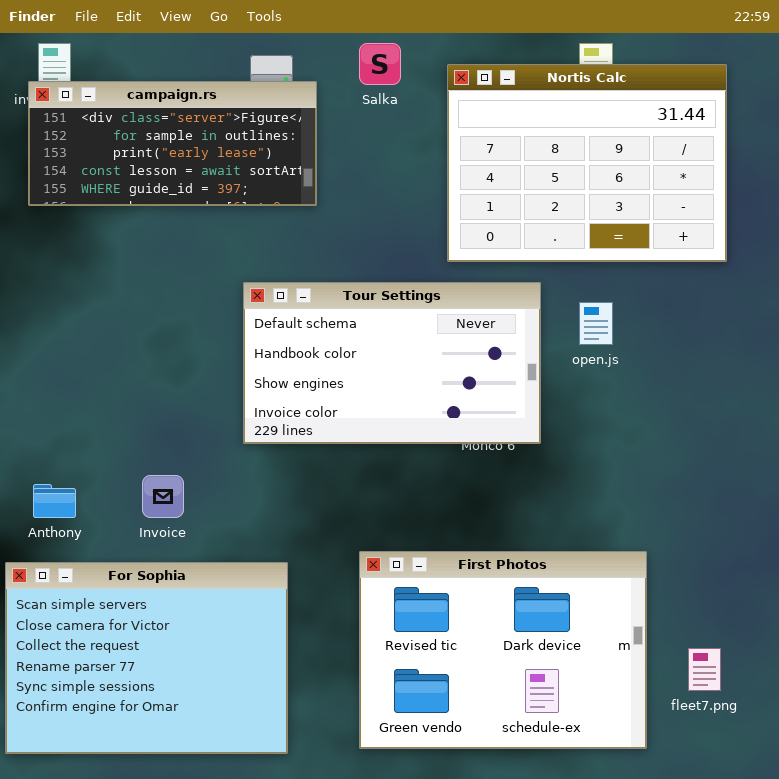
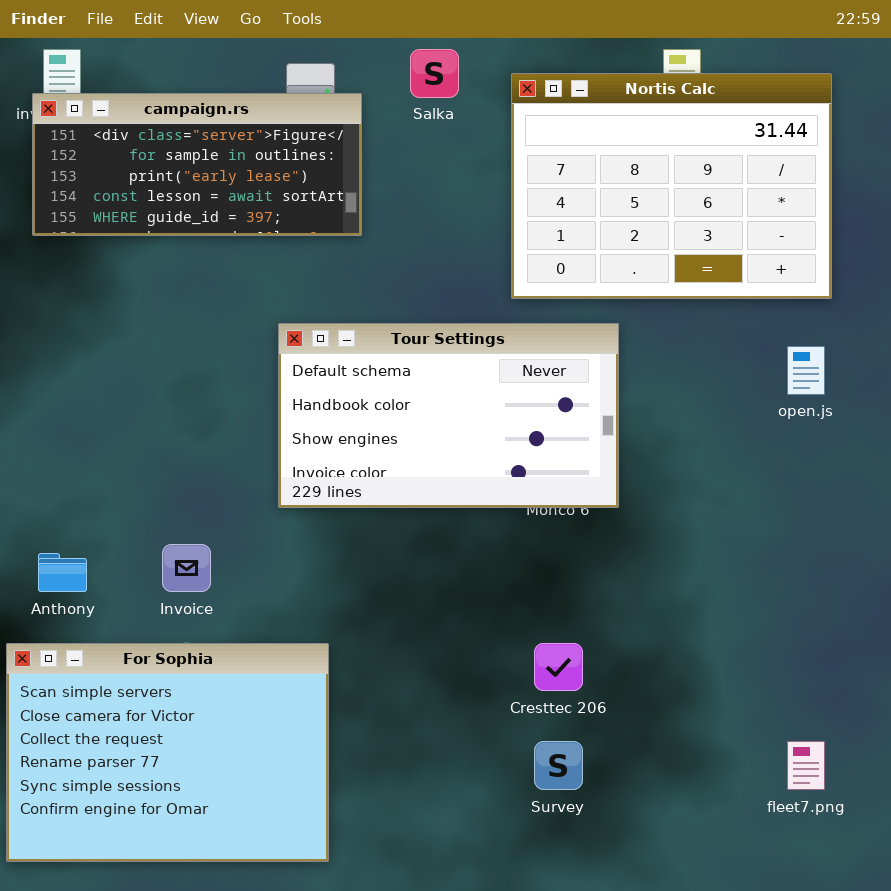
open.js: [579,302,613,345] -> [787,346,825,395], moved
First Photos: [359,551,647,749] -> none, closed

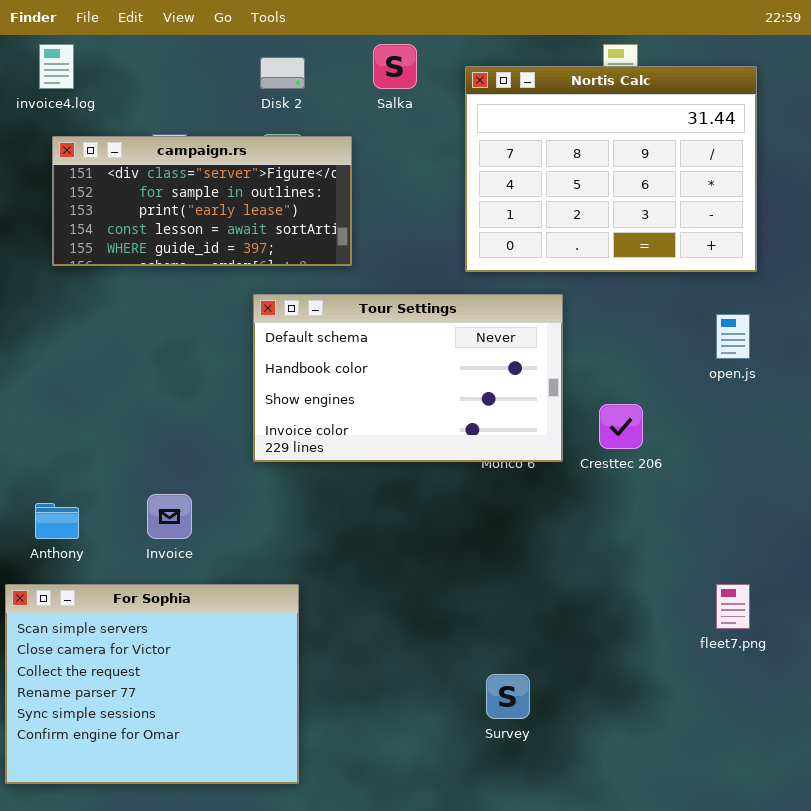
campaign.rs: [32,93,362,236] -> [52,136,352,266], moved
Cresttec 206: [534,643,583,691] -> [599,404,643,449], moved
fleet7.png: [787,741,825,790] -> [716,584,750,629], moved

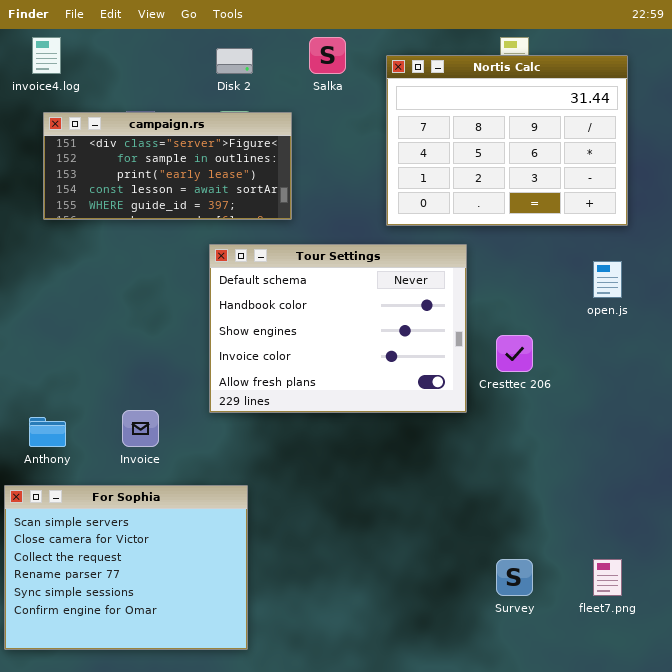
Tour Settings: [253,294,563,462] -> [209,244,467,413], resized
fleet7.png: [716,584,750,629] -> [593,559,622,596], moved
Survey: [486,674,530,719] -> [496,559,533,596], moved

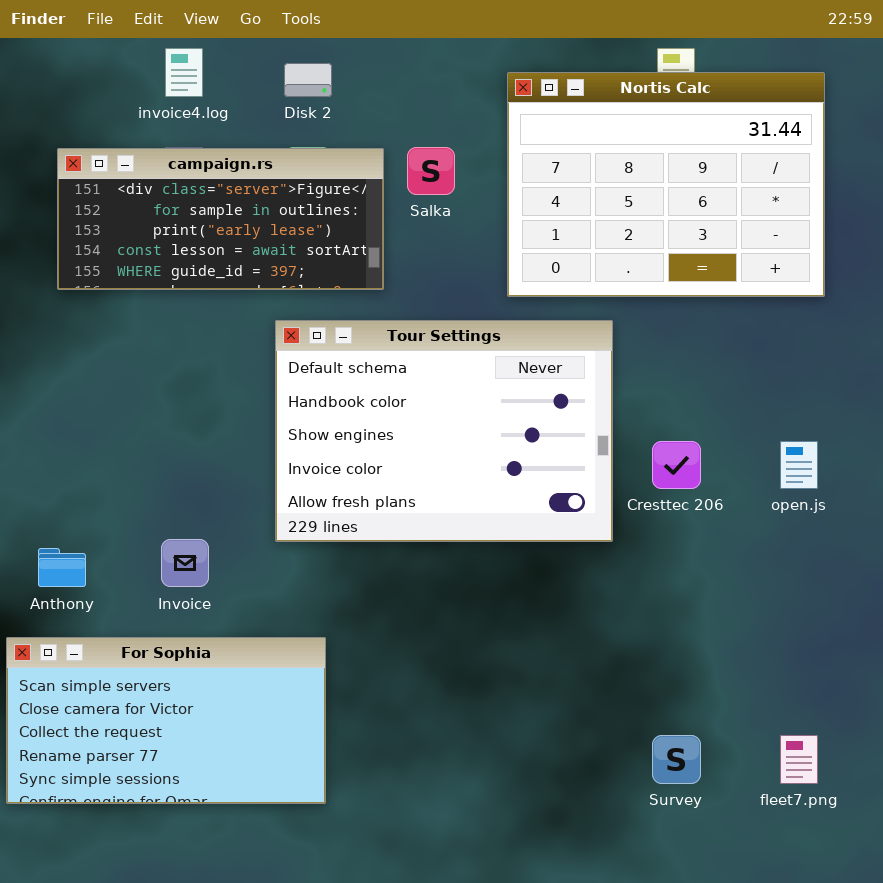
invoice4.log: [32,37,61,74] -> [165,48,203,97], moved
Salka: [309,37,346,74] -> [407,147,455,195], moved
open.js: [593,261,622,298] -> [780,441,818,489], moved
For Sophia: [4,485,248,650] -> [6,637,326,804], resized

